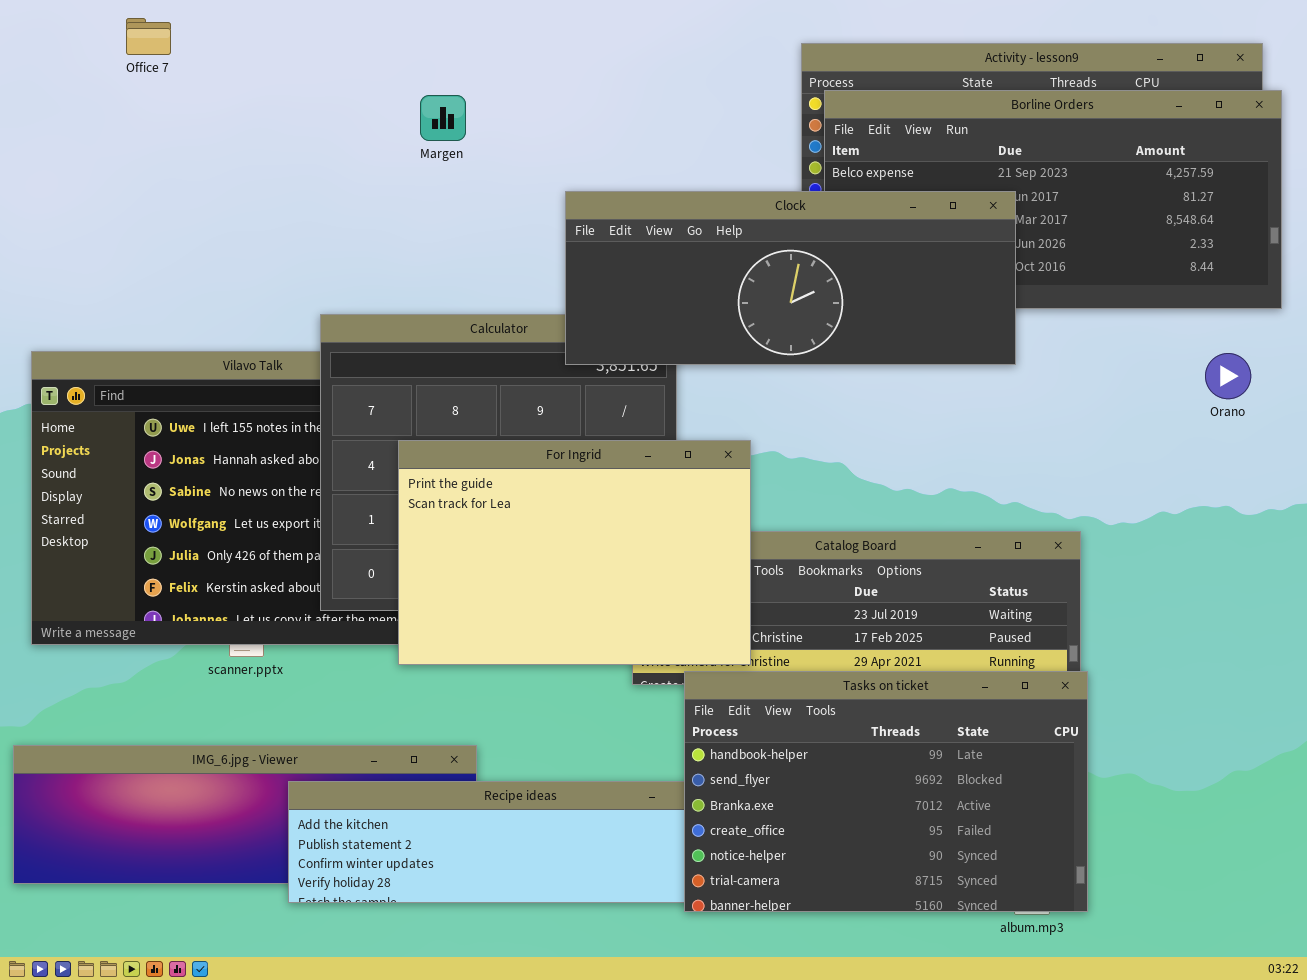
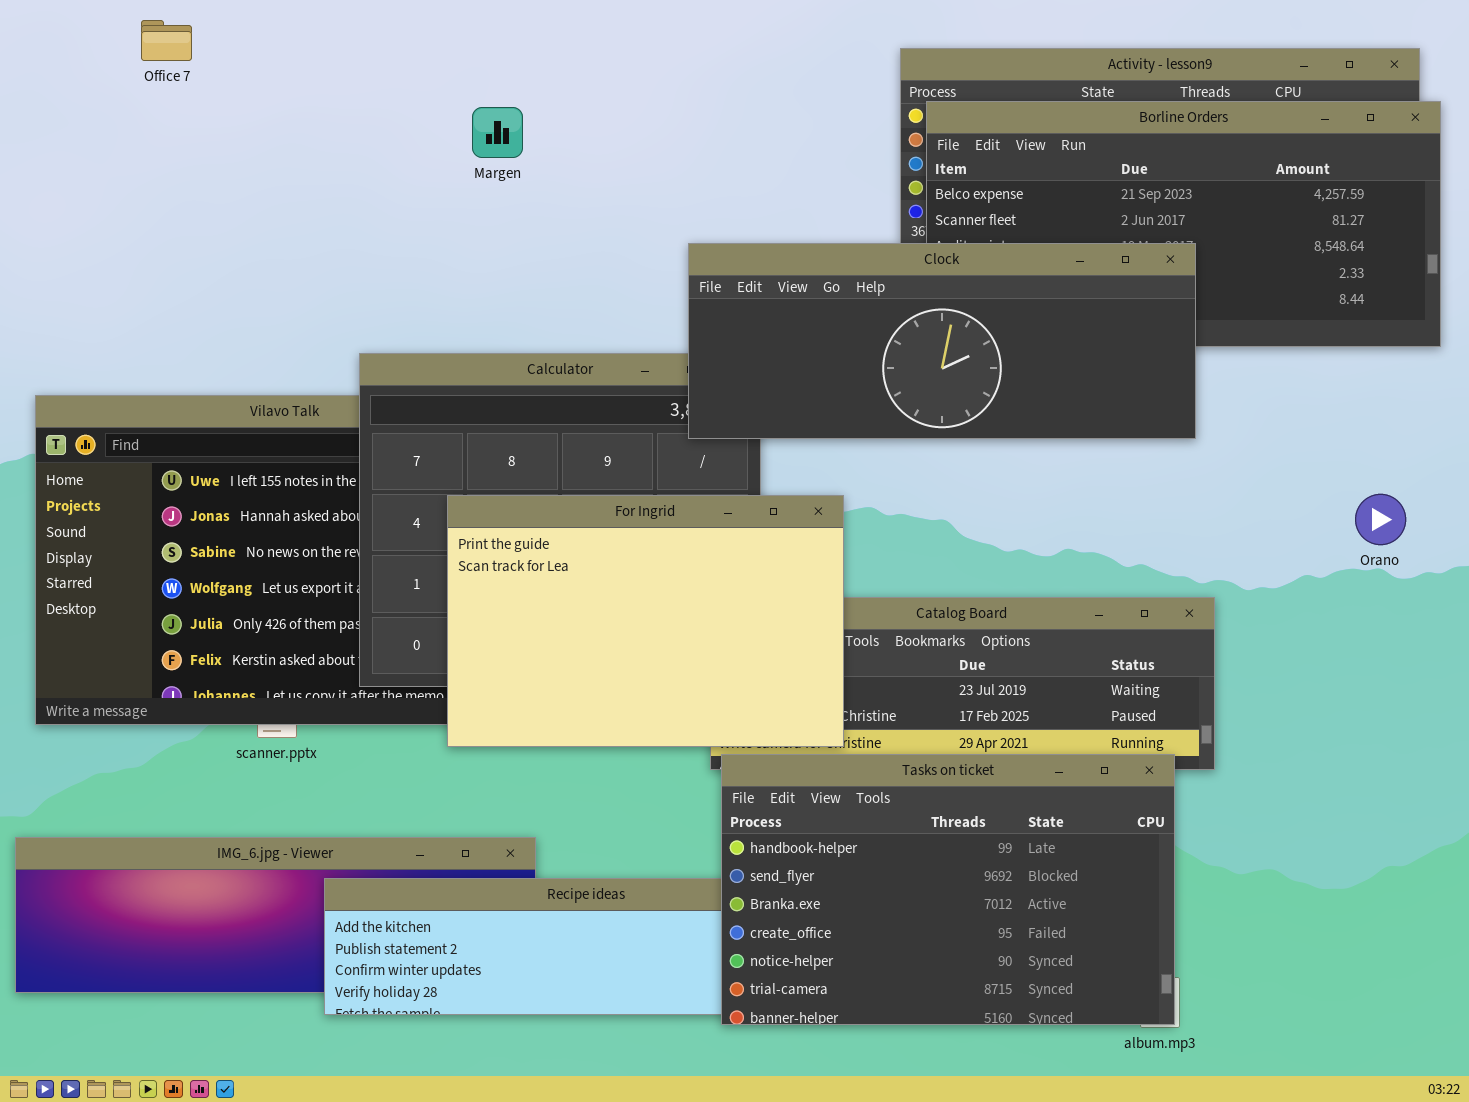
Clock: [565,191,1016,365] -> [688,243,1196,439], moved
Orano: [1205,353,1251,399] -> [1355,494,1406,545], moved
Tasks on ticket: [684,671,1088,912] -> [721,754,1175,1025], moved

